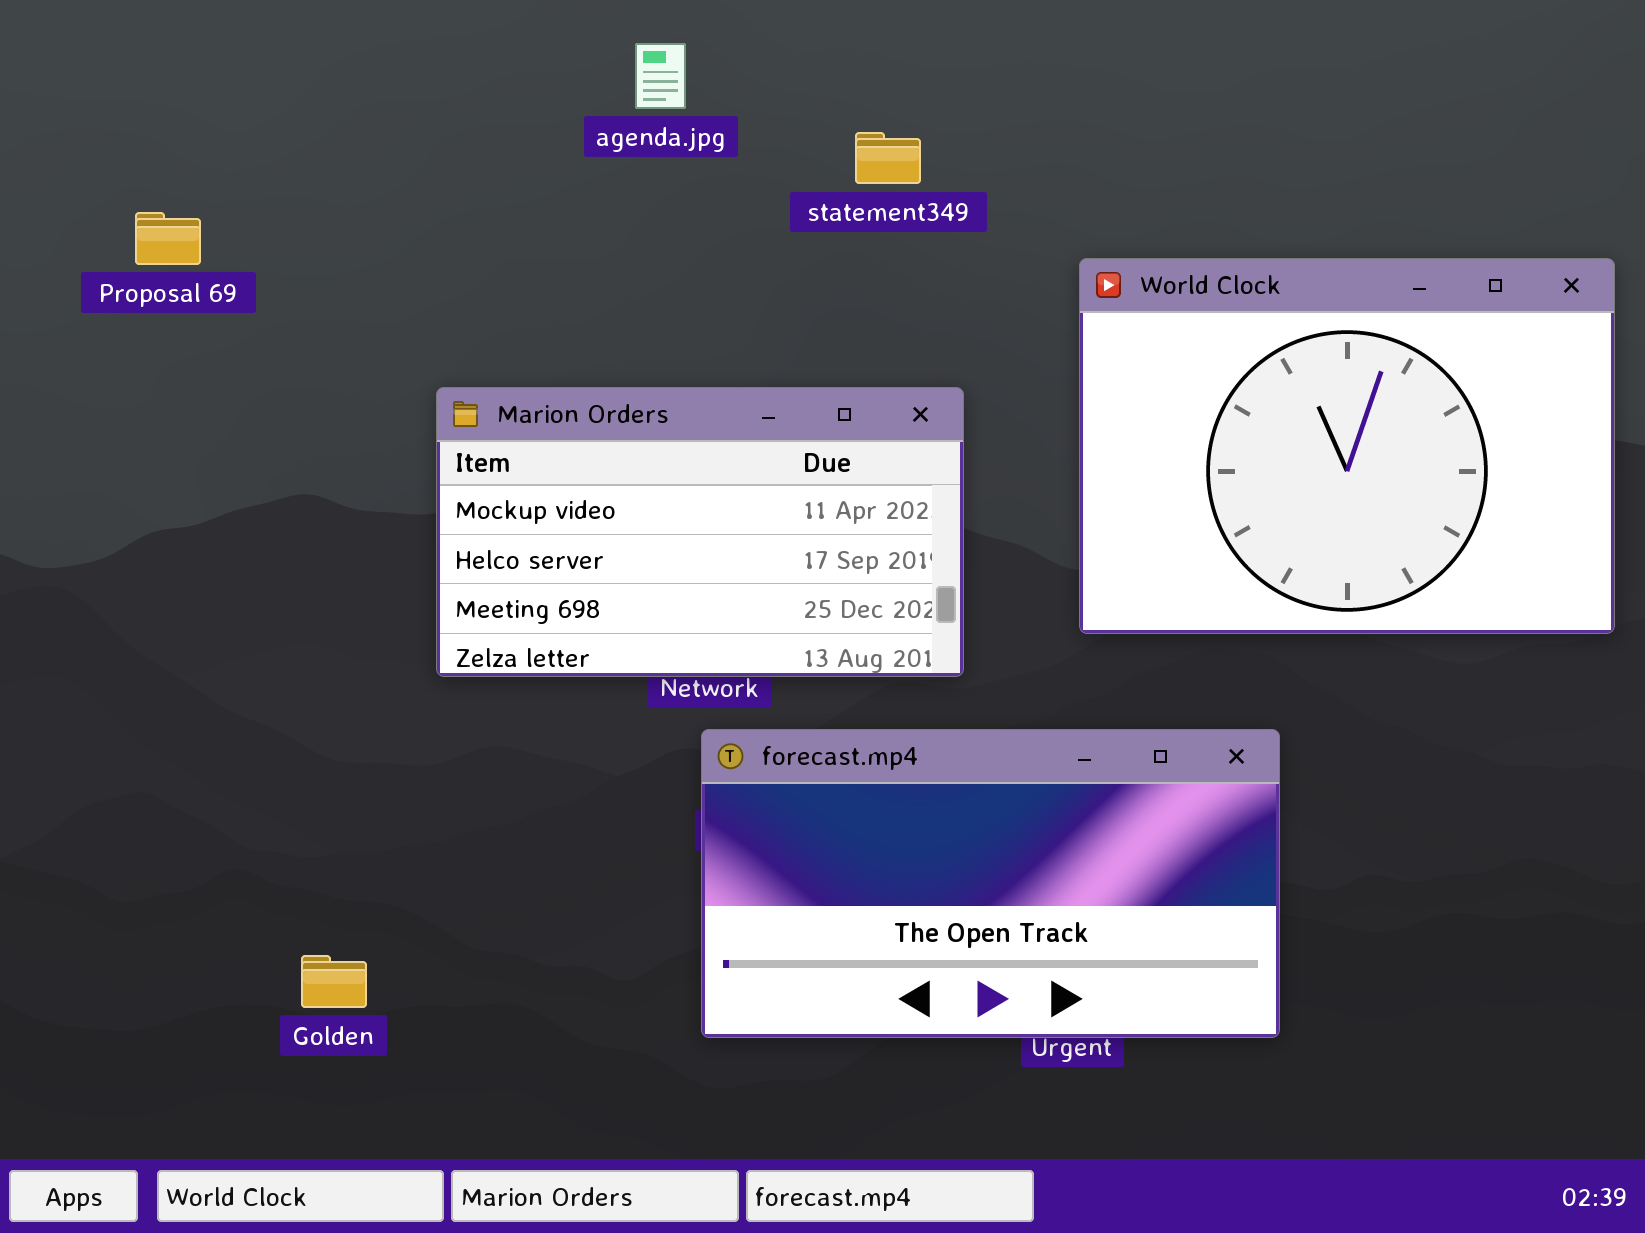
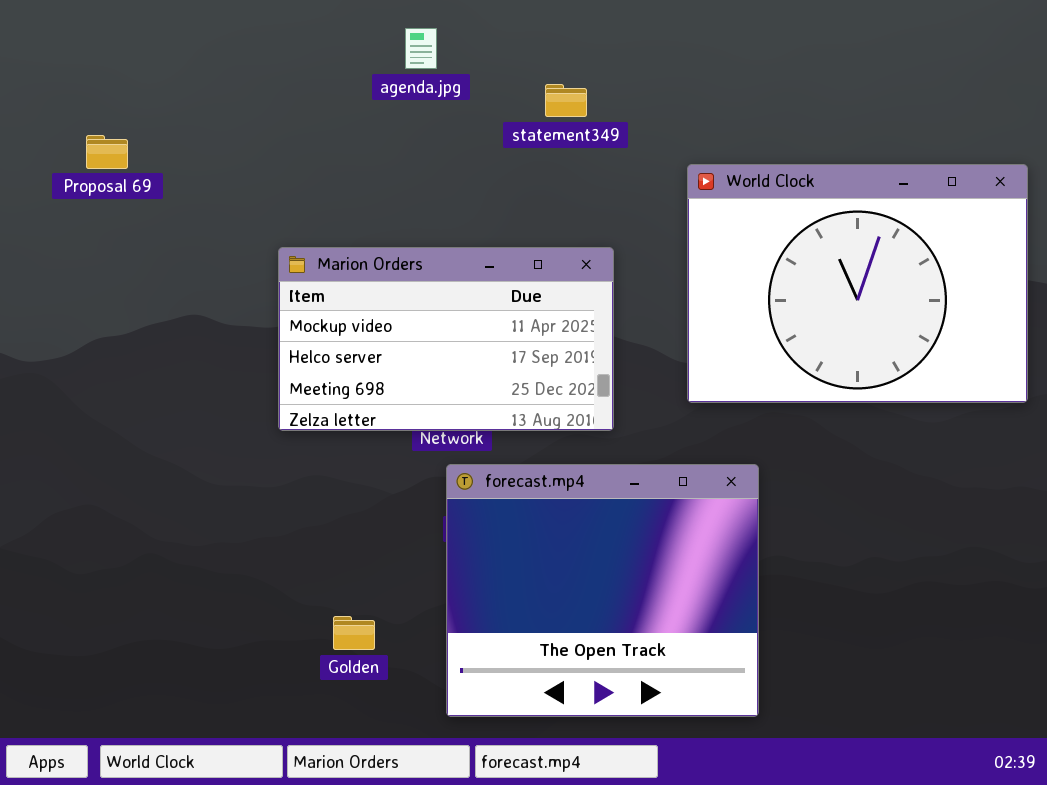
forecast.mp4: [701,729,1280,1038] -> [446,464,759,717], resized
Golden: [301,955,367,1008] -> [333,616,375,650], moved

